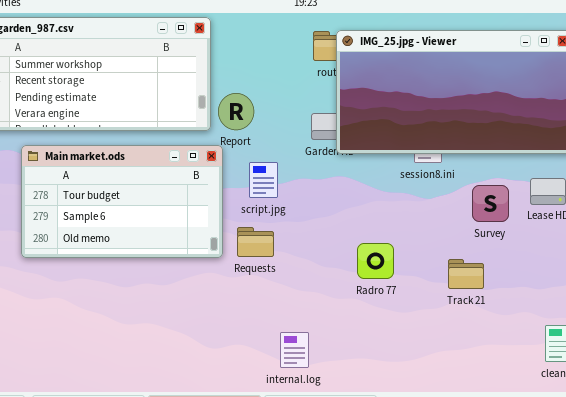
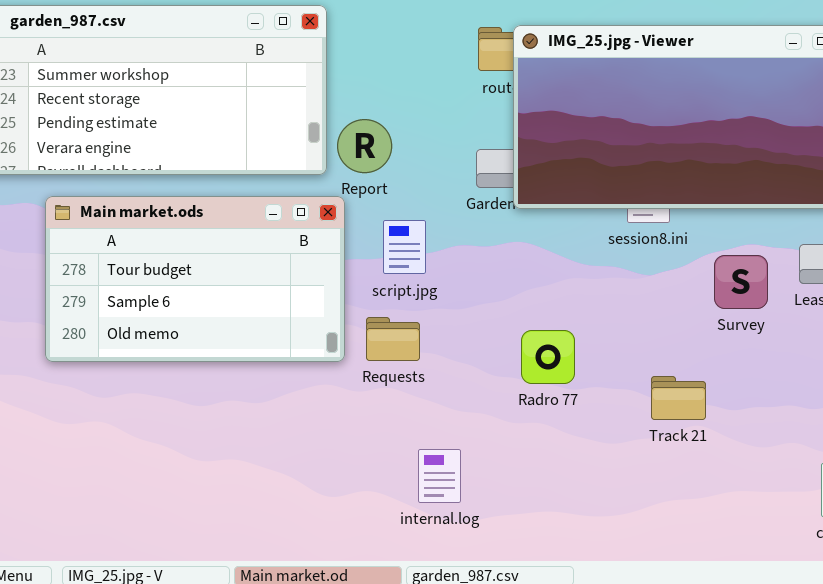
Radro 77: [357,243,394,279] -> [521,330,575,384], moved
Track 21: [448,259,484,289] -> [651,376,706,420], moved
internal.log: [280,332,309,368] -> [418,449,461,503], moved

